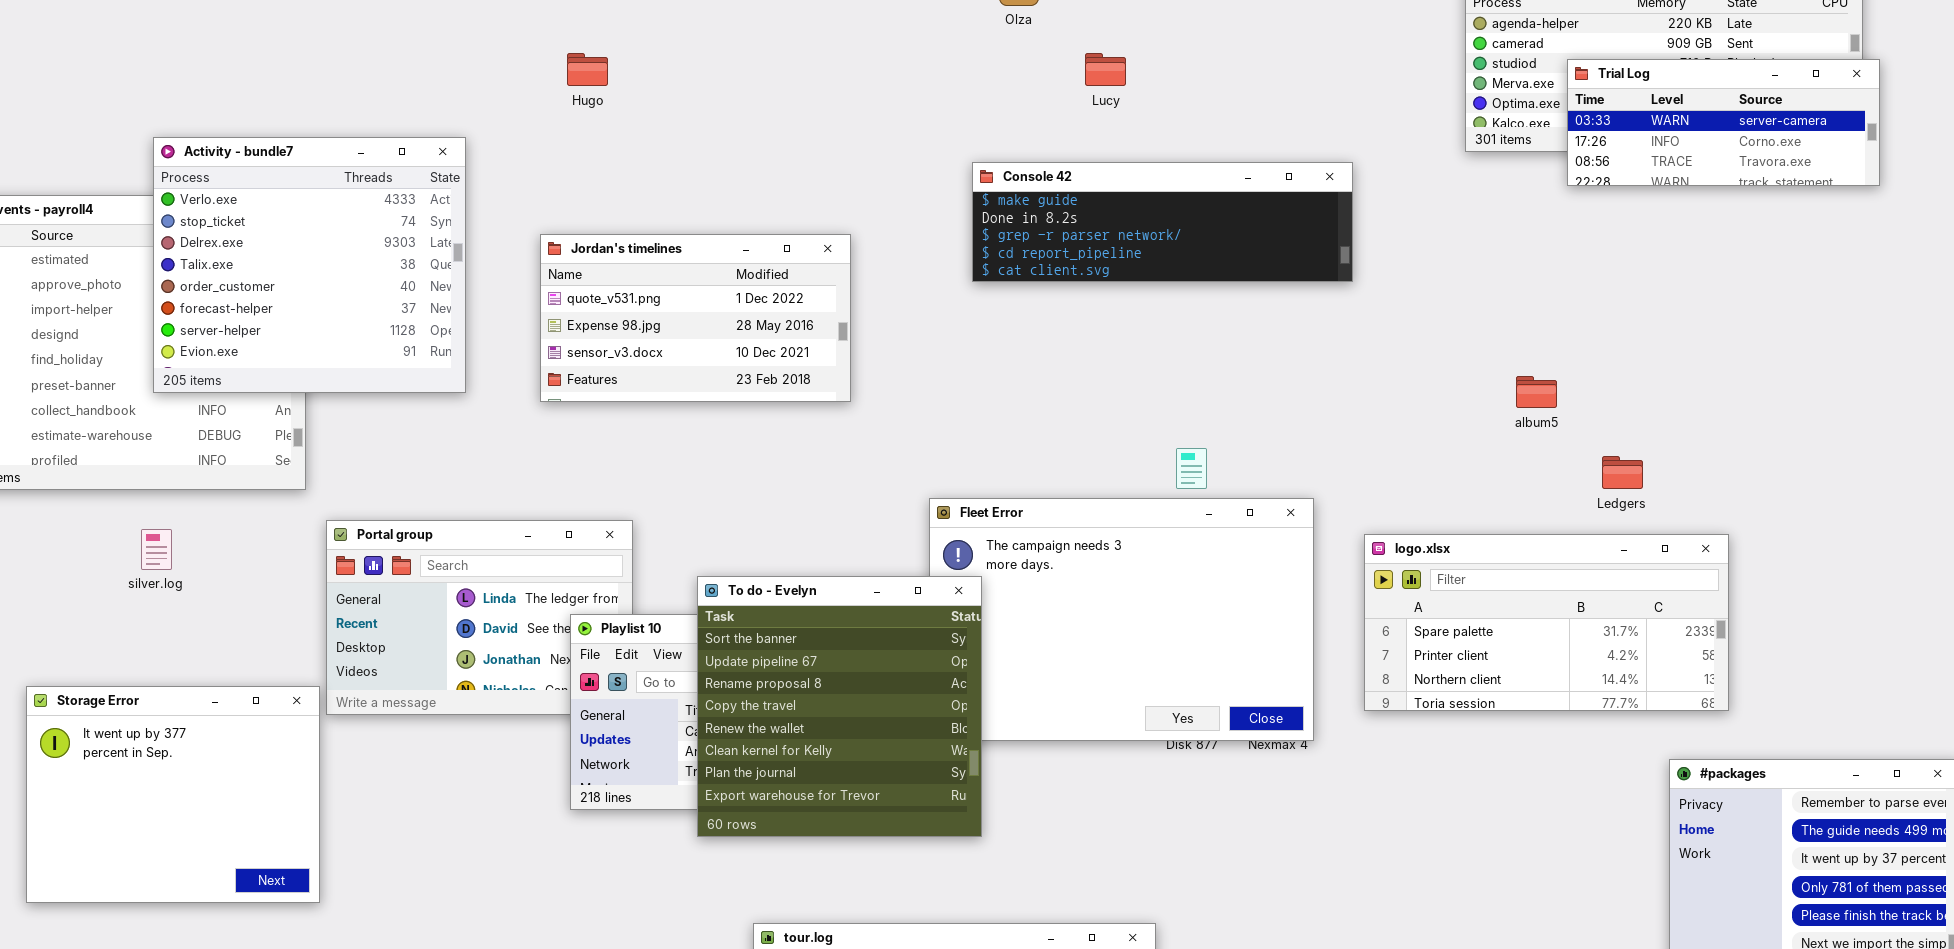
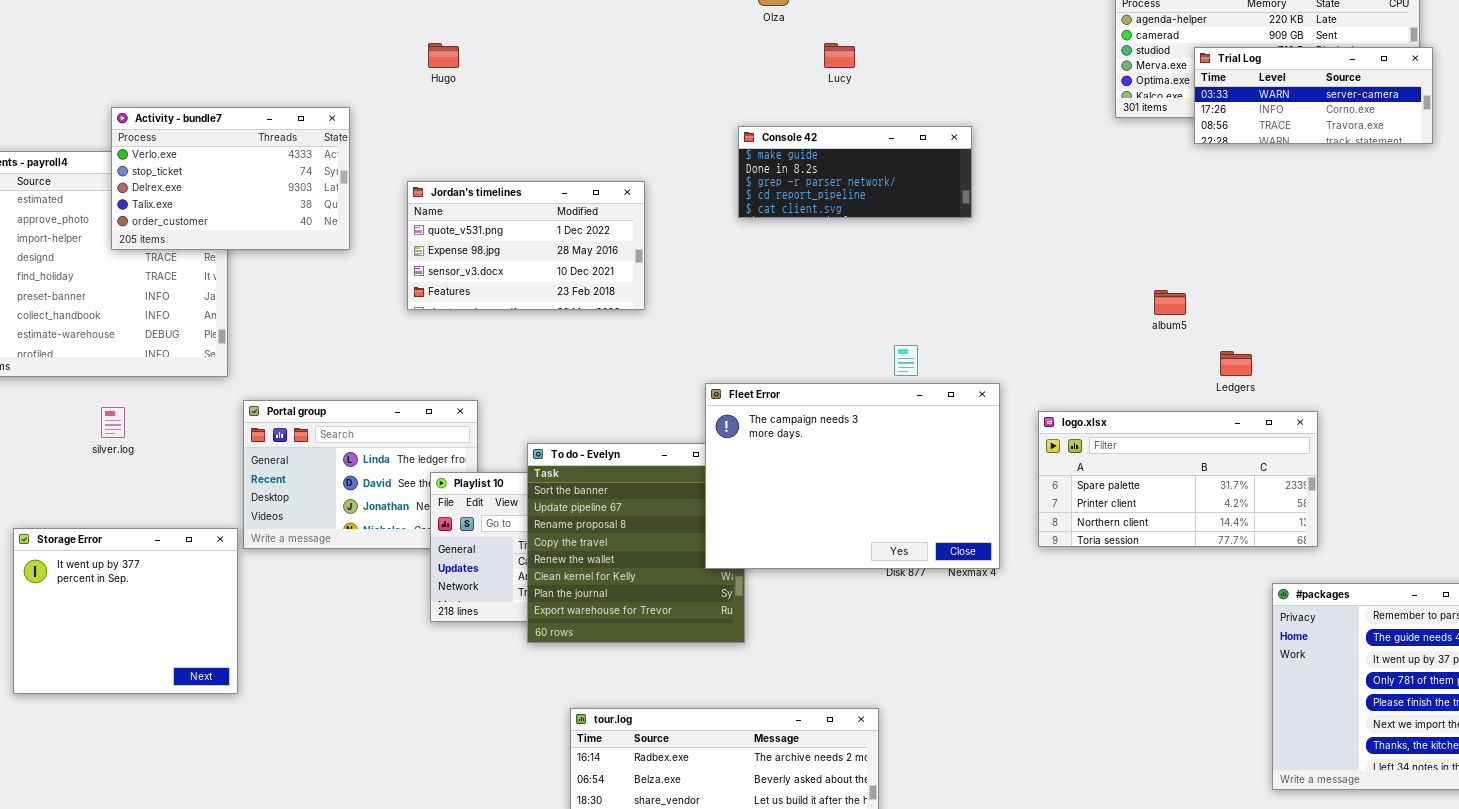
Activity - bundle7: [153,137,466,393] -> [111,107,350,250], resized
Console 42: [972,162,1353,282] -> [738,126,972,218], resized
Fleet Error: [929,498,1314,741] -> [705,383,1000,569], raised

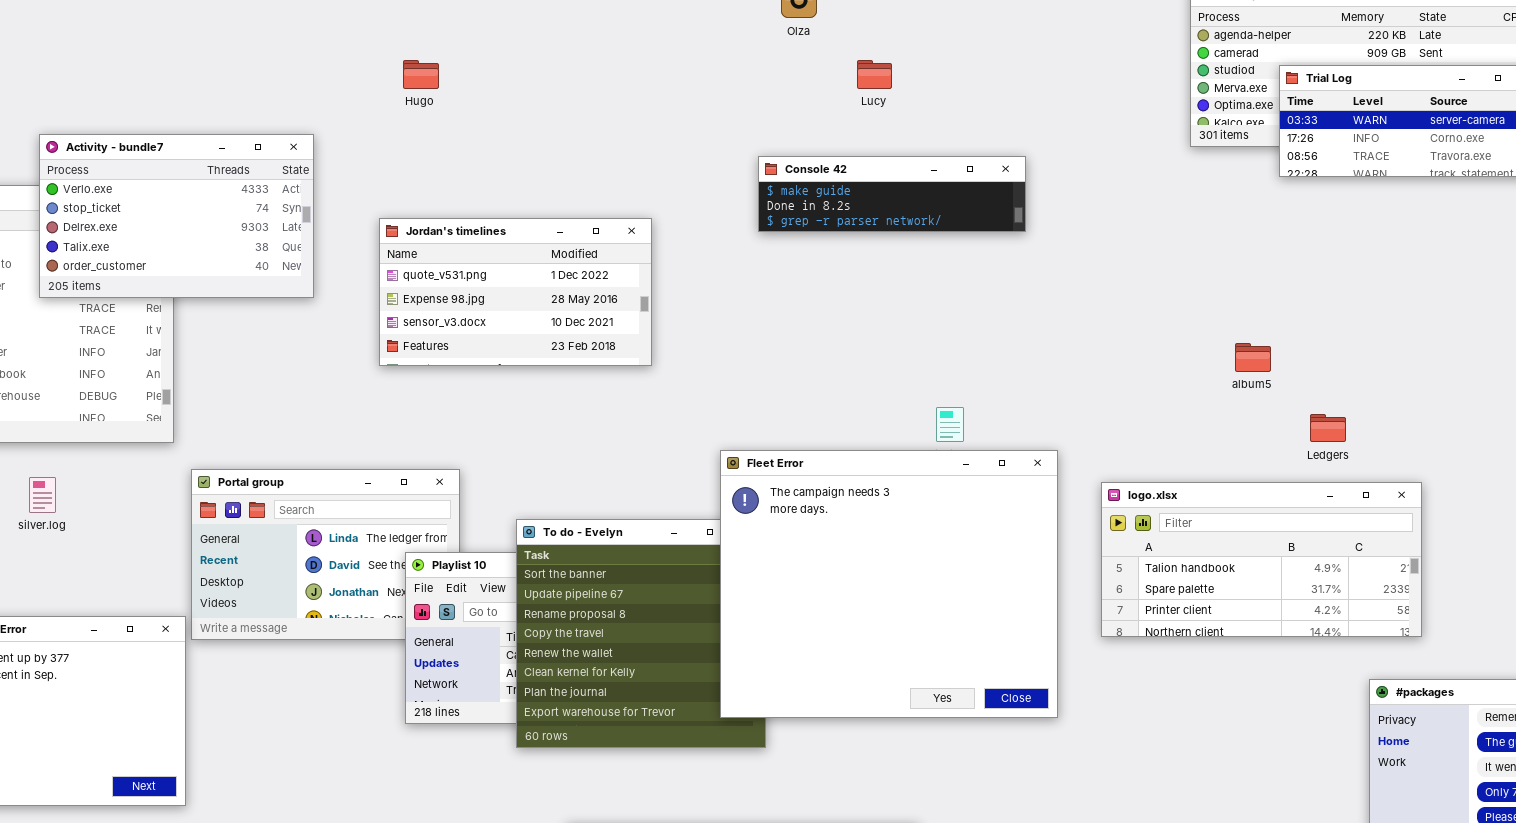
Console 42: [738,126,972,218] -> [758,156,1026,232], resized
Fleet Error: [705,383,1000,569] -> [720,450,1058,718], resized
logo.xlsx: [1038,411,1318,547] -> [1101,482,1422,637], scrolled up 1 row

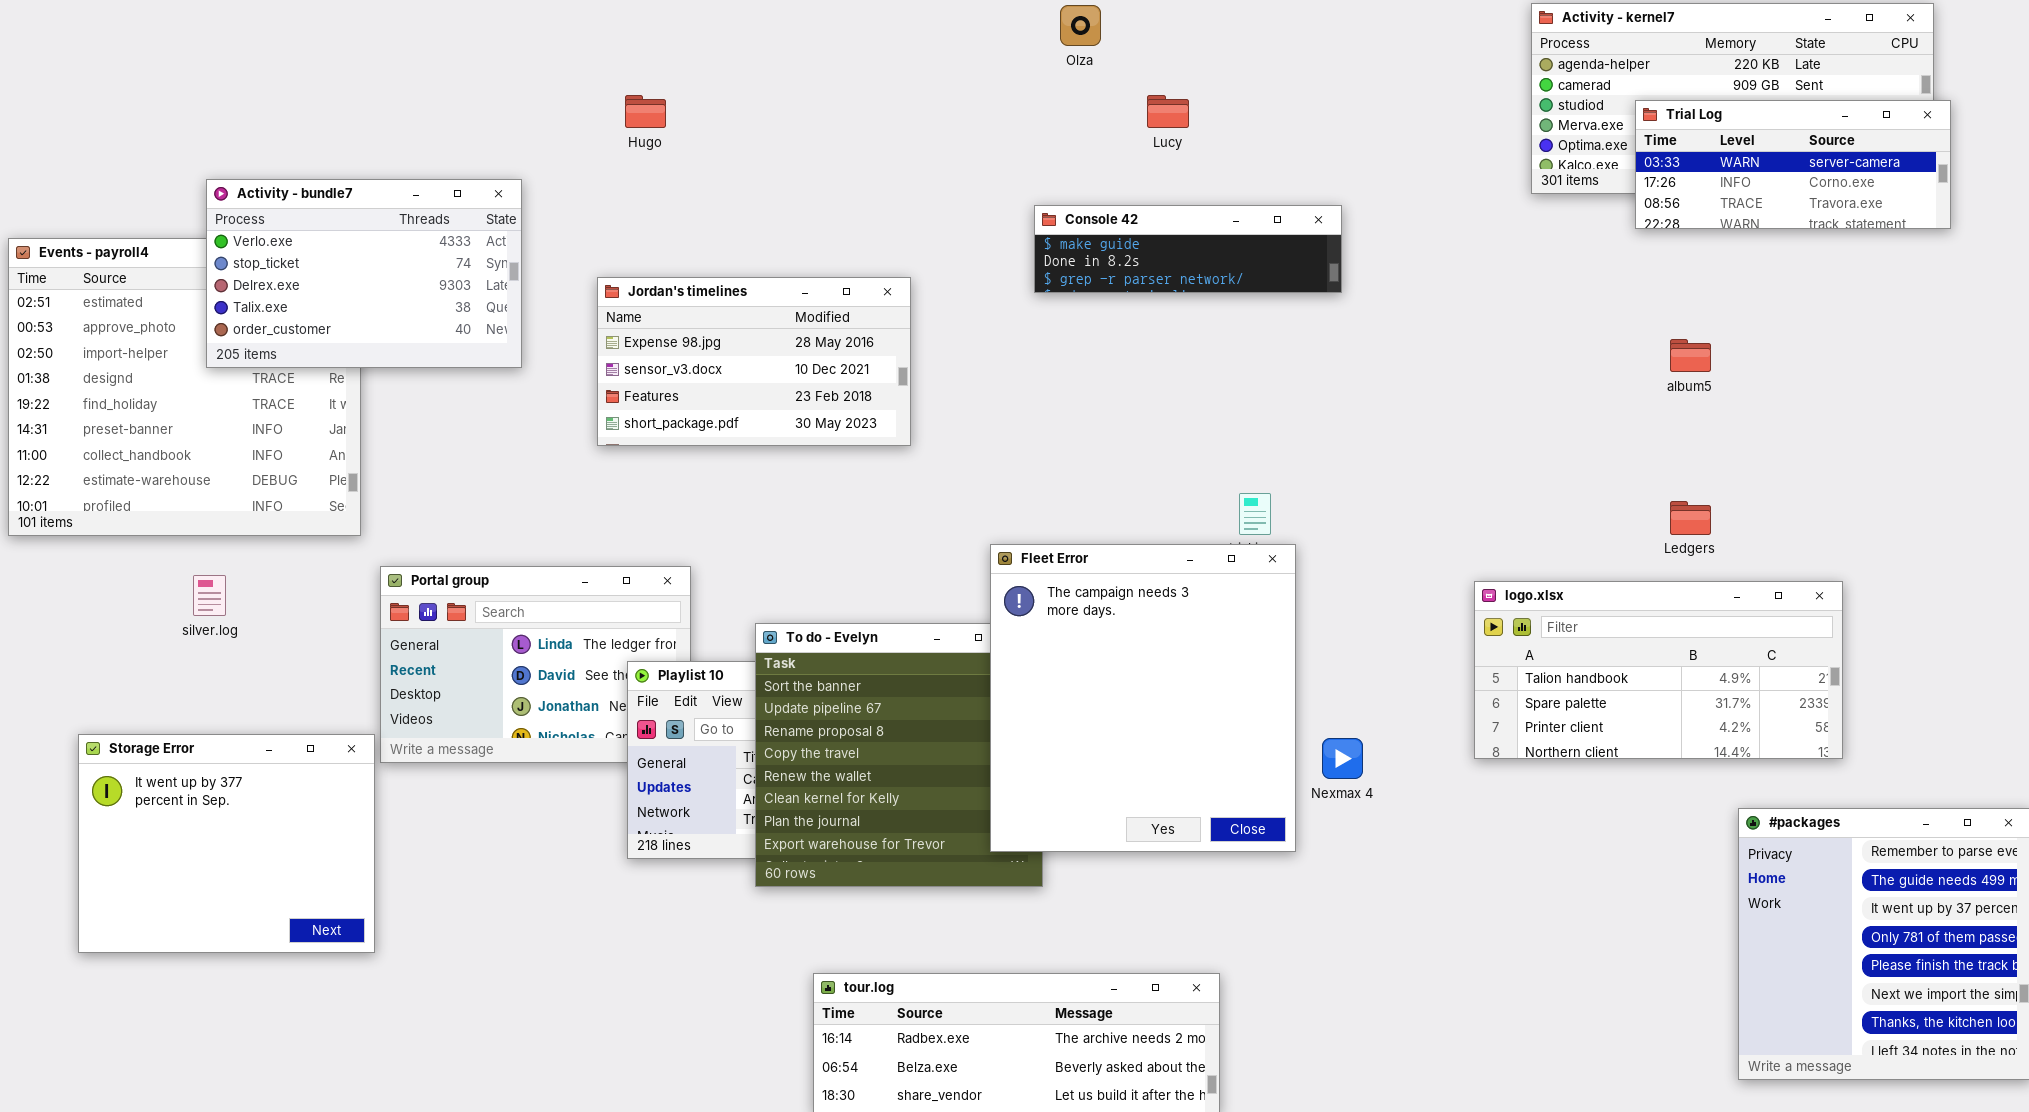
Jordan's timelines: [379,218,652,366] -> [597,277,911,446], scrolled down 1 row
album5: [1235,343,1271,372] -> [1670,339,1711,372], moved
Fleet Error: [720,450,1058,718] -> [990,544,1296,852], resized
logo.xlsx: [1101,482,1422,637] -> [1474,581,1843,759], moved

